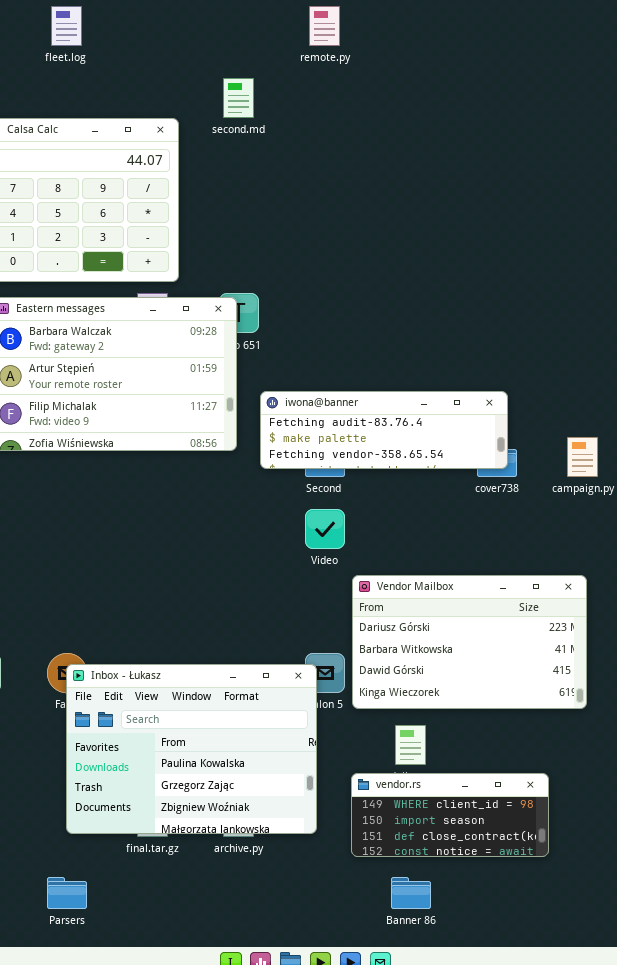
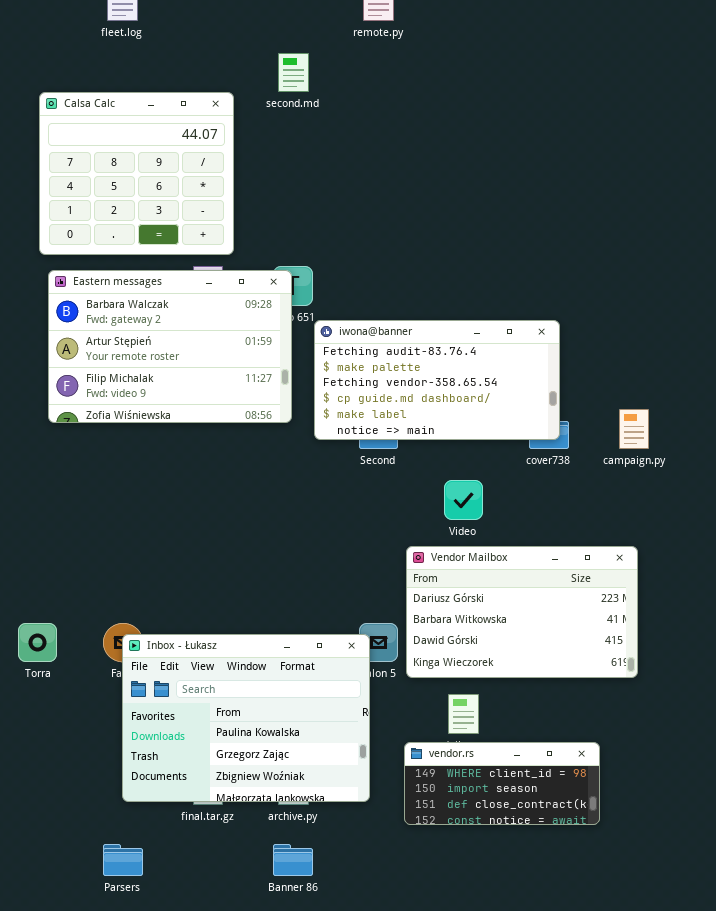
iwona@banner: [260,391,508,469] -> [314,320,560,440], resized
Video: [305,509,345,549] -> [444,480,483,520], moved
Banner 86: [391,877,431,909] -> [273,844,313,876], moved

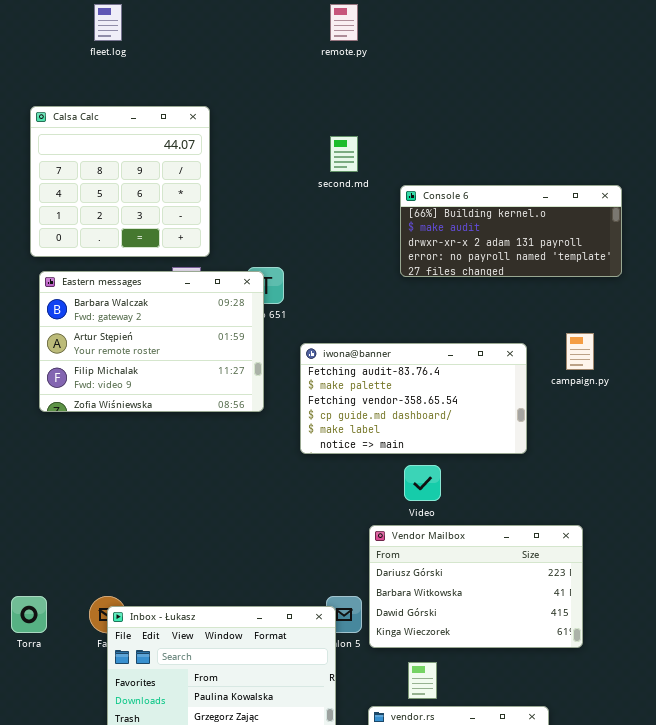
second.md: [278,53,309,92] -> [330,136,358,172], moved
Console 6: none -> [400,185,622,277], opened
iwona@banner: [314,320,560,440] -> [300,343,527,454], moved
campaign.py: [619,409,649,449] -> [566,333,594,370], moved

